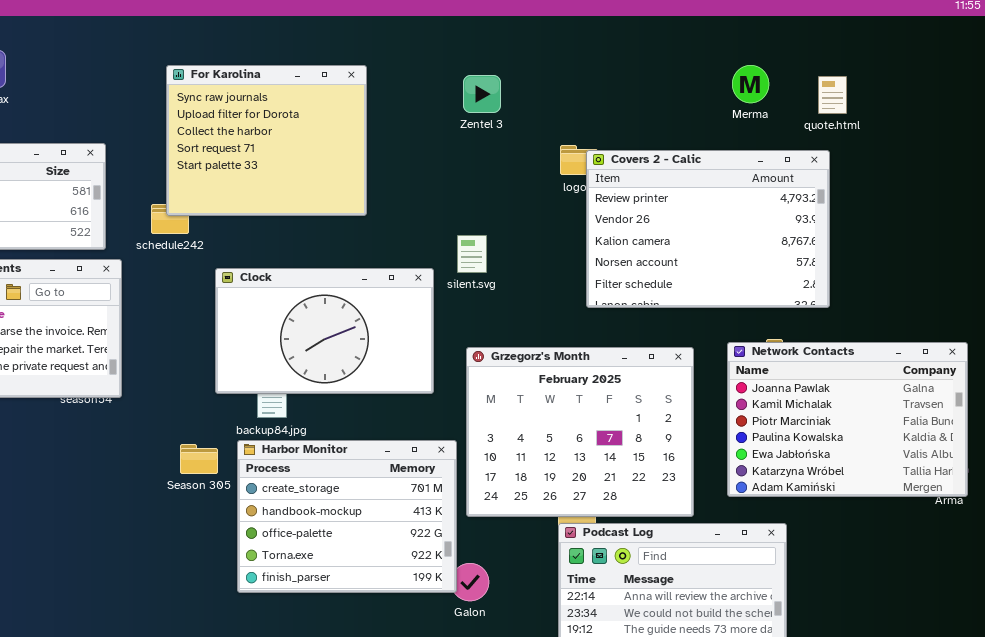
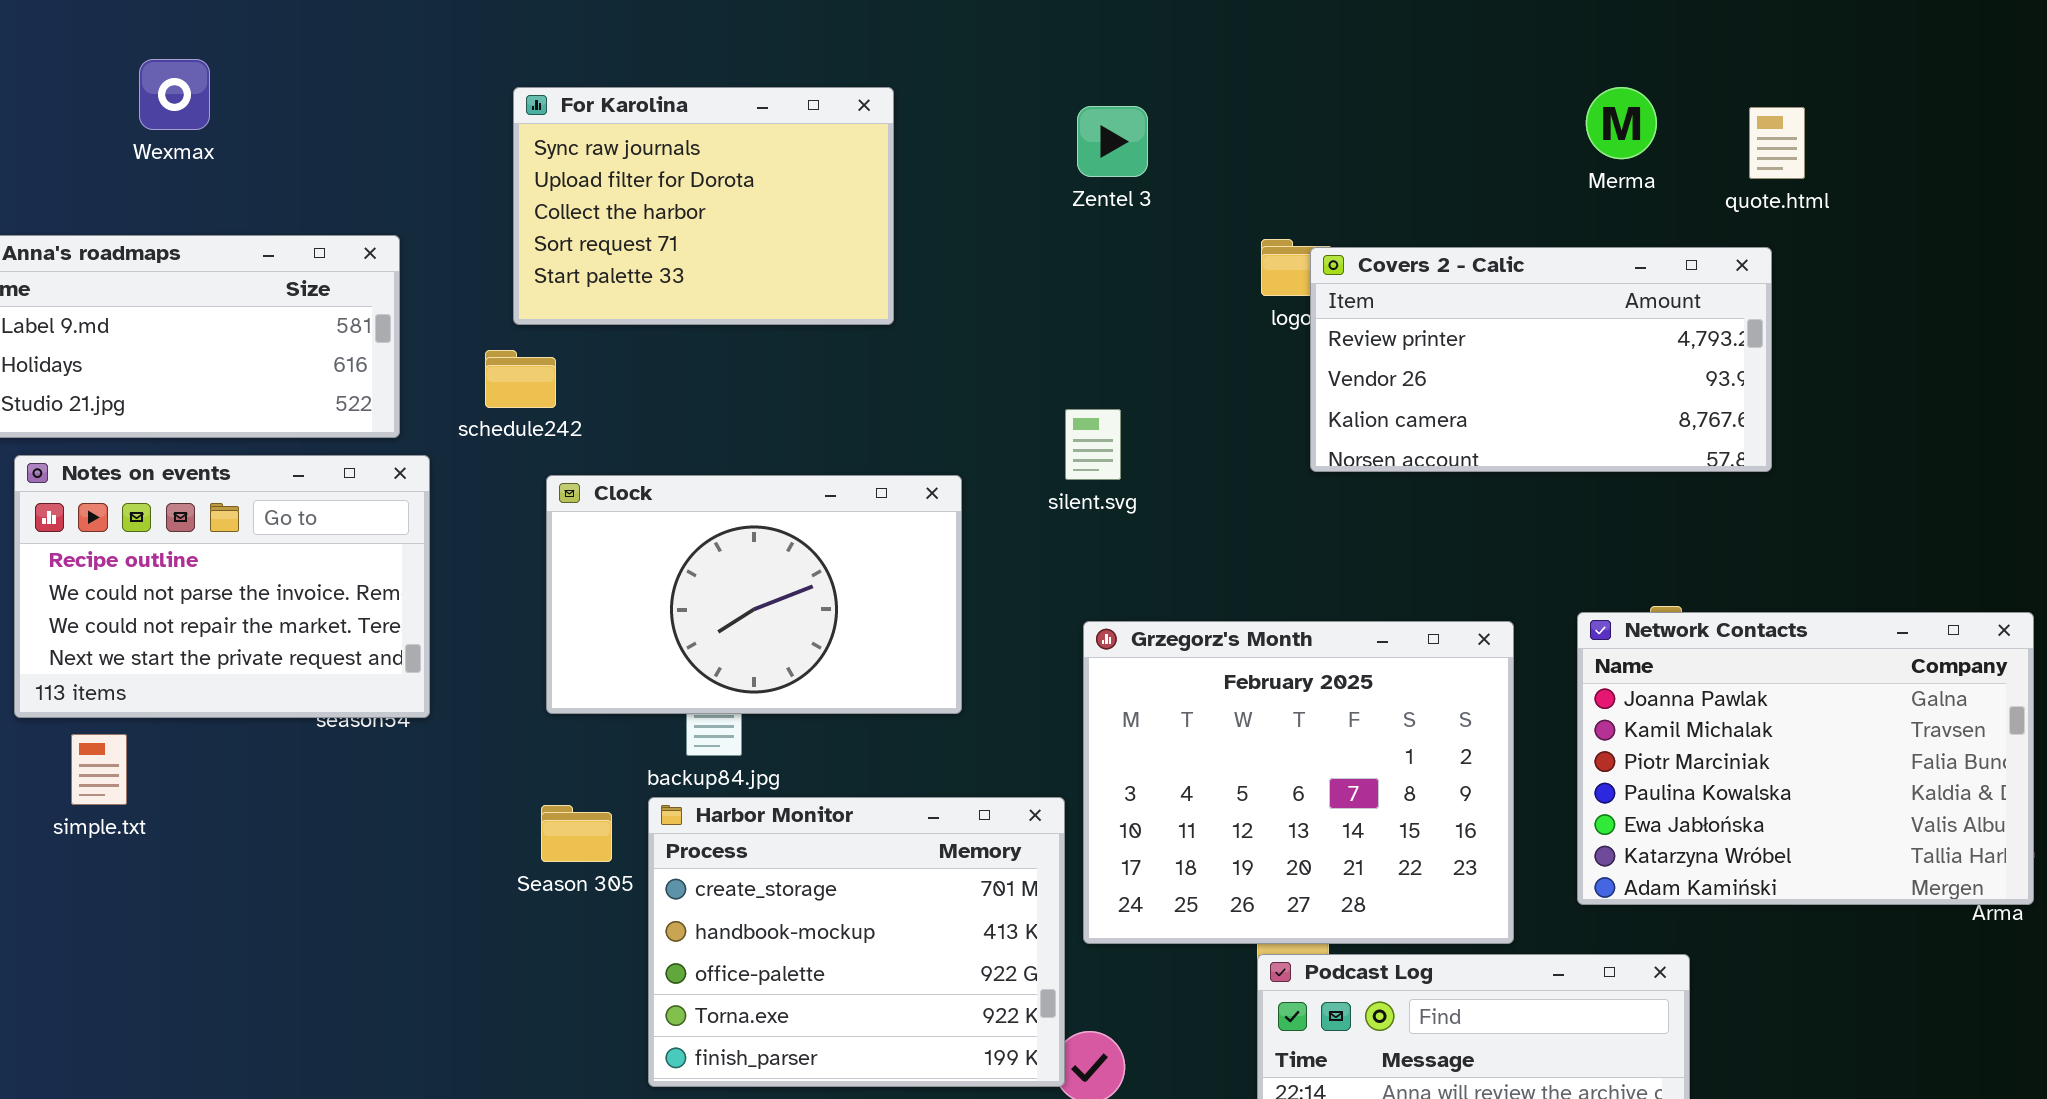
For Karolina: [166,65,367,216] -> [513,87,894,325], resized
Covers 2 - Calic: [586,150,830,308] -> [1310,247,1772,472], resized
Clock: [215,268,434,394] -> [546,475,962,714], moved

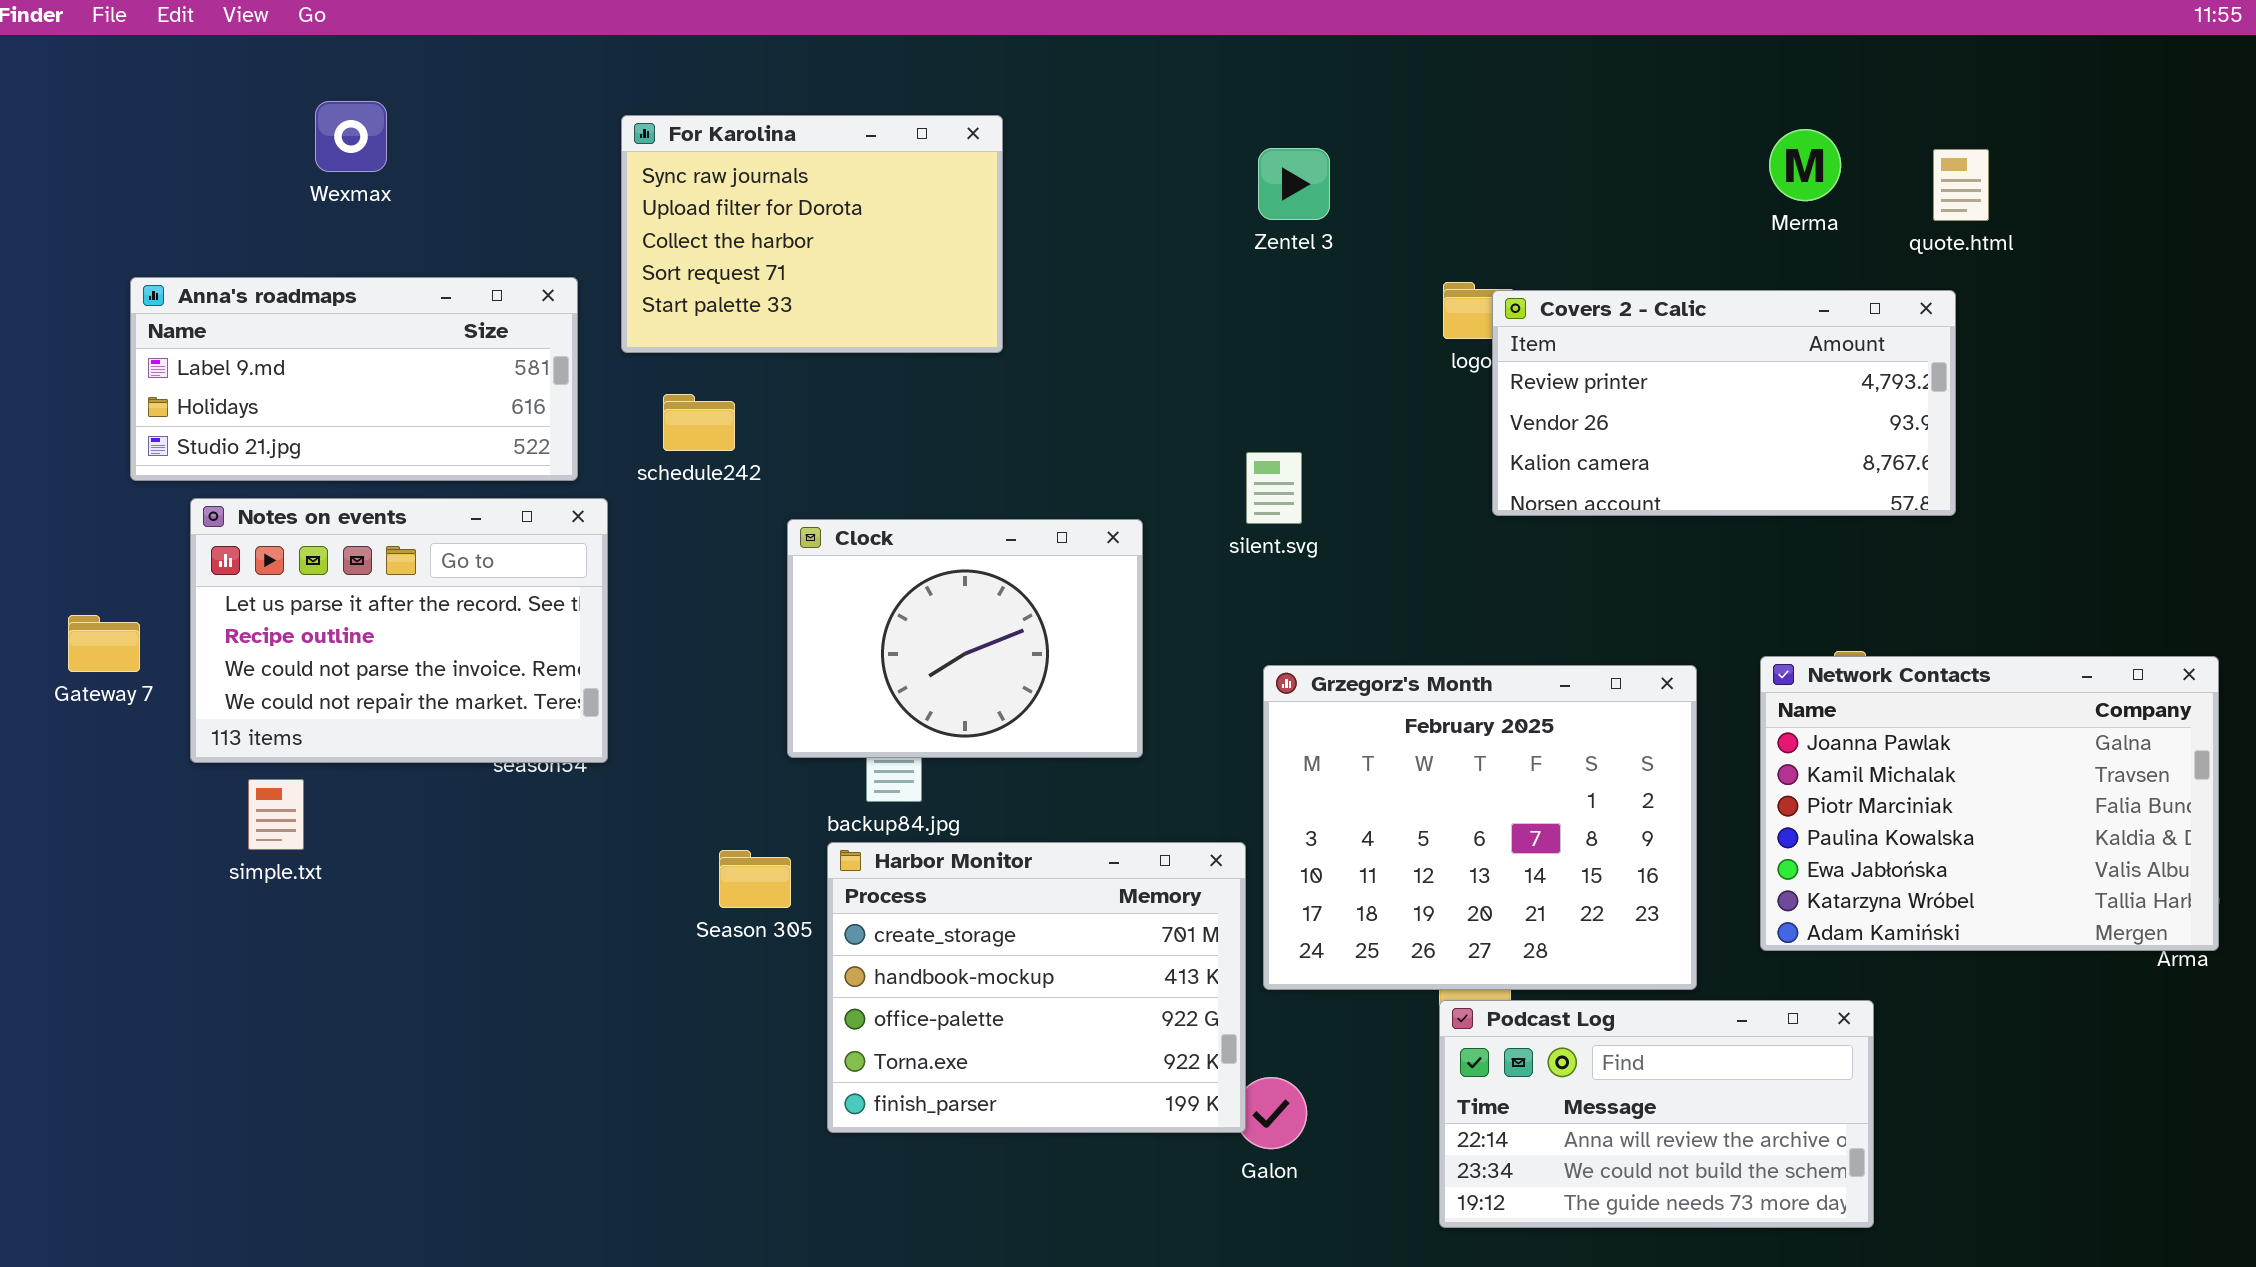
For Karolina: [513,87,894,325] -> [621,115,1003,353], moved
Notes on events: [14,455,430,718] -> [190,498,608,763], scrolled up 1 row
Clock: [546,475,962,714] -> [787,519,1143,758], resized

